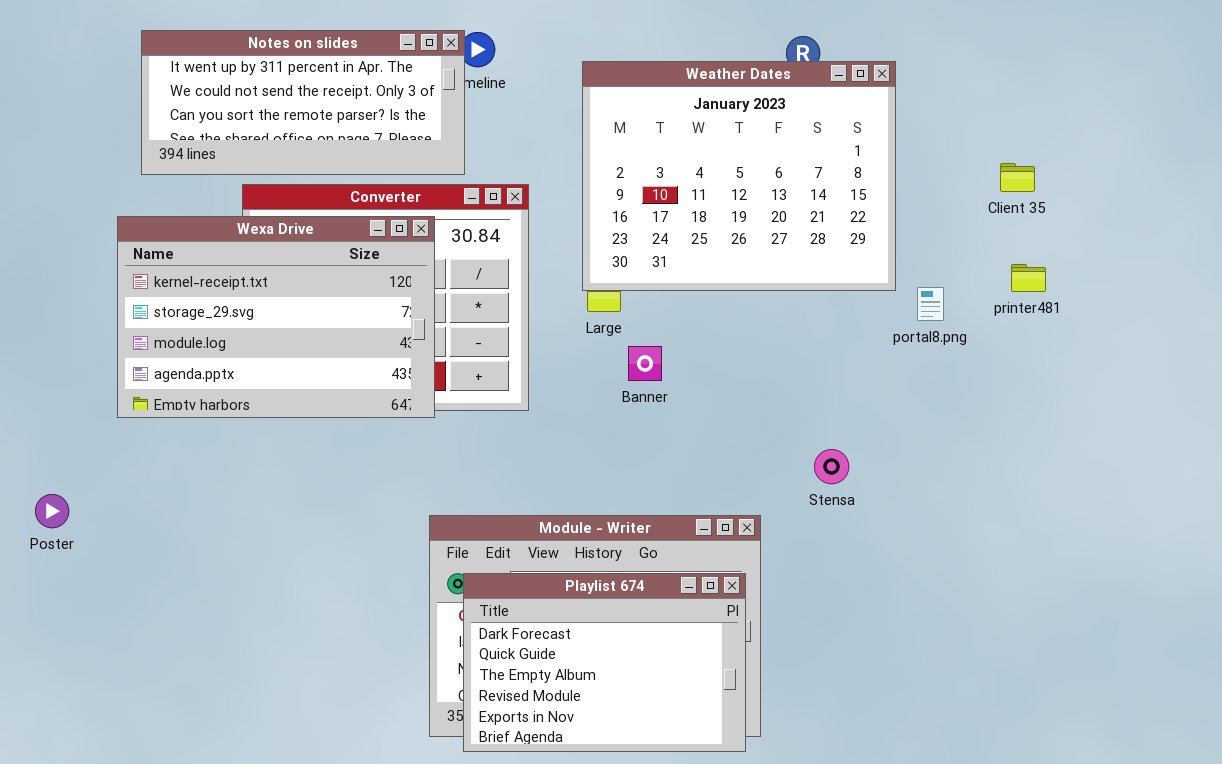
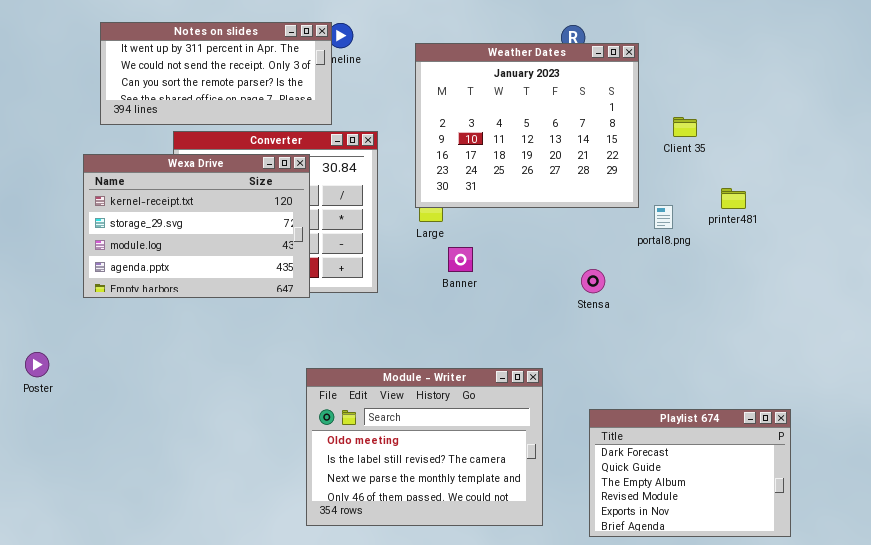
Client 35: [1000,163,1035,192] -> [673,117,697,137], moved
Stensa: [814,449,849,484] -> [581,269,605,293], moved
Playlist 674: [463,573,746,752] -> [589,409,791,537], moved

